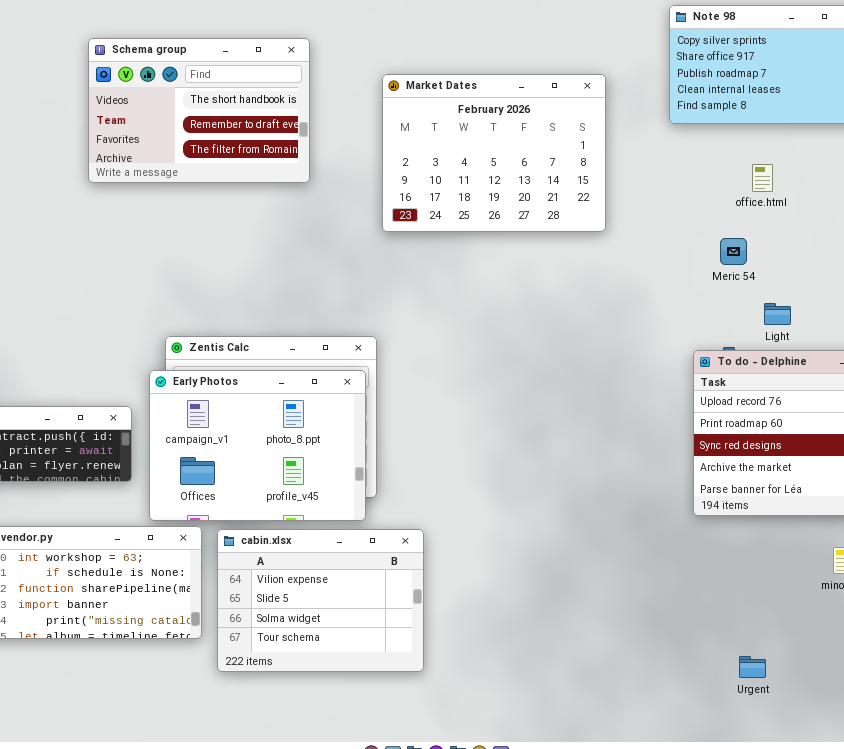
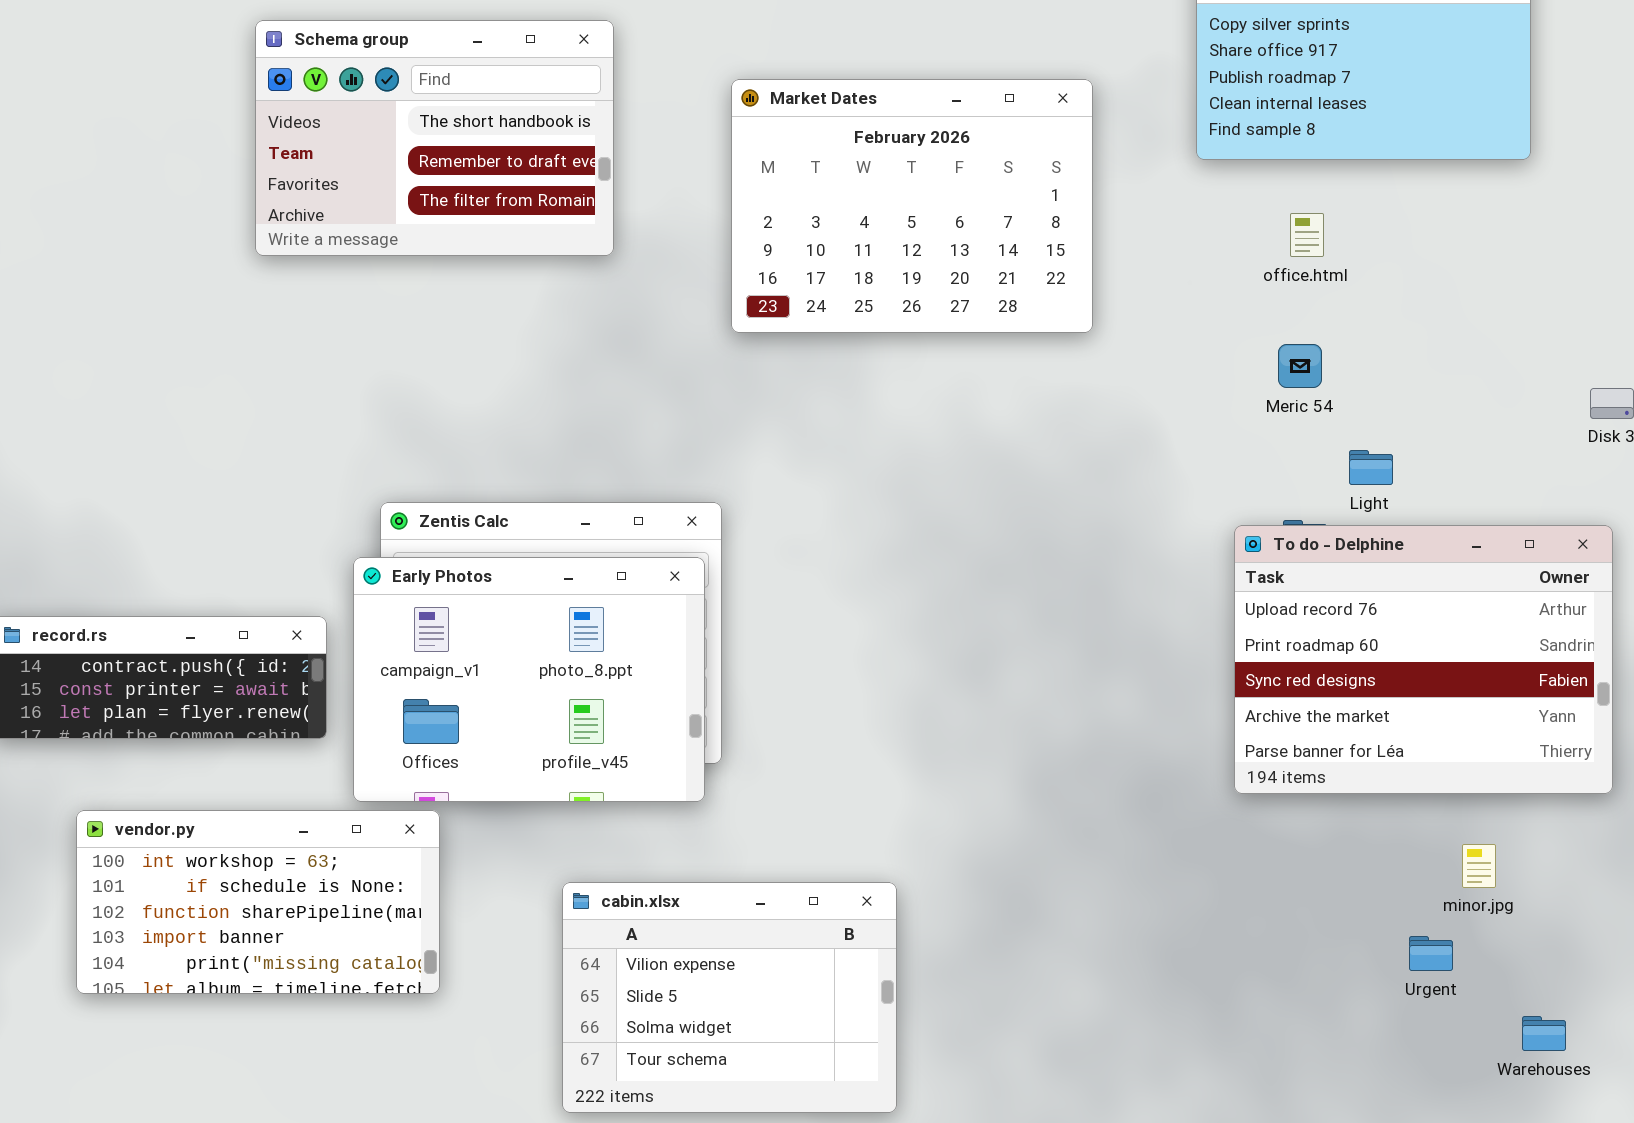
office.html: [752,164,773,192] -> [1290,213,1324,257], moved
cabin.xlsx: [217,529,424,672] -> [562,882,897,1113], moved
Urgent: [739,656,766,678] -> [1409,936,1453,971], moved

